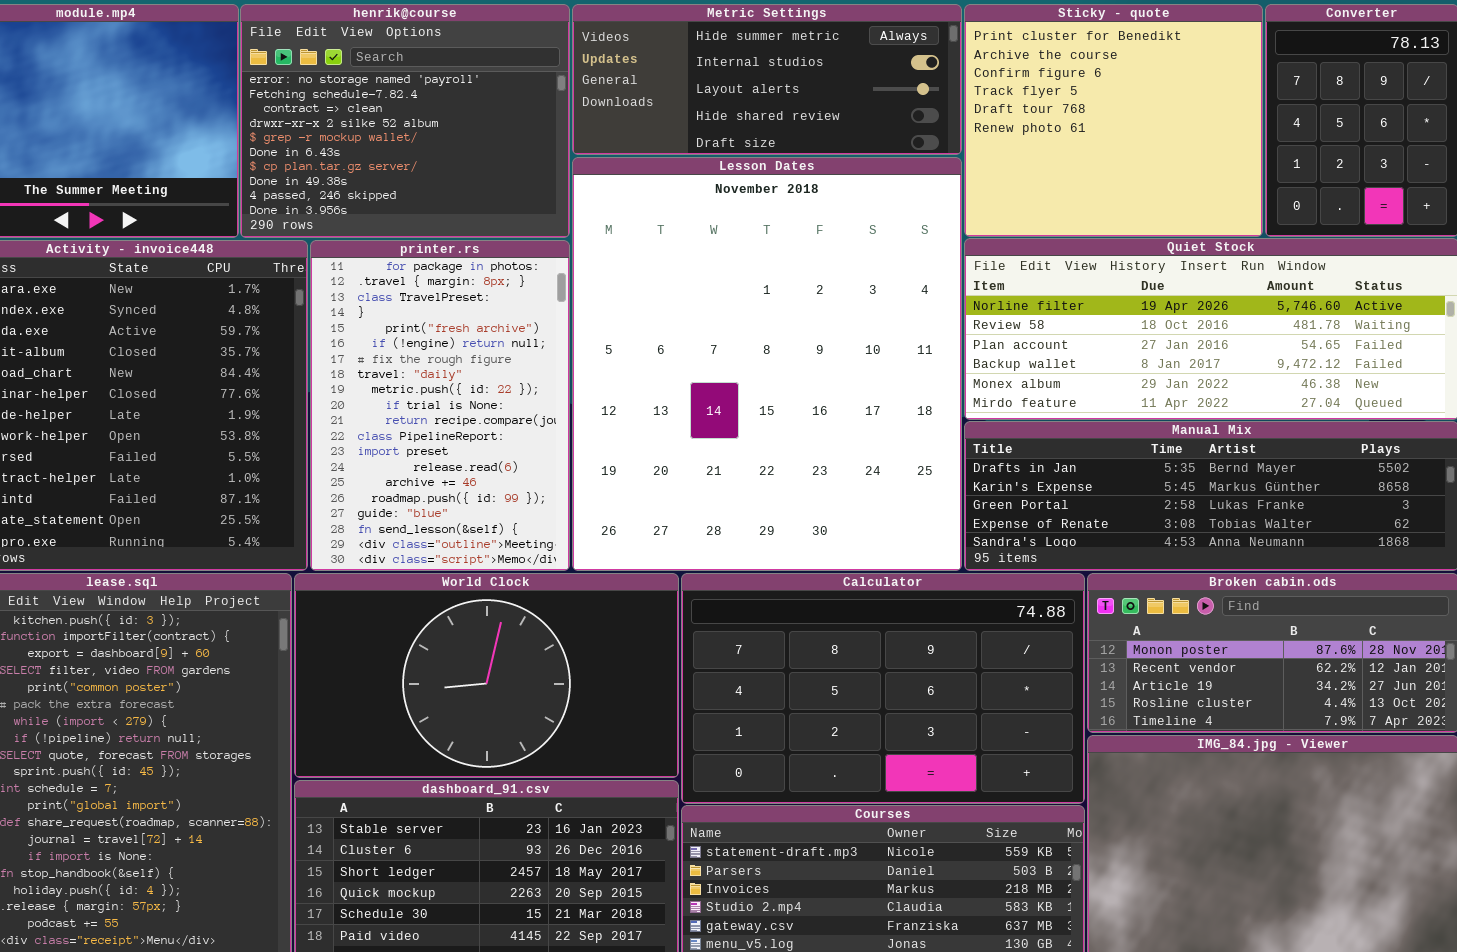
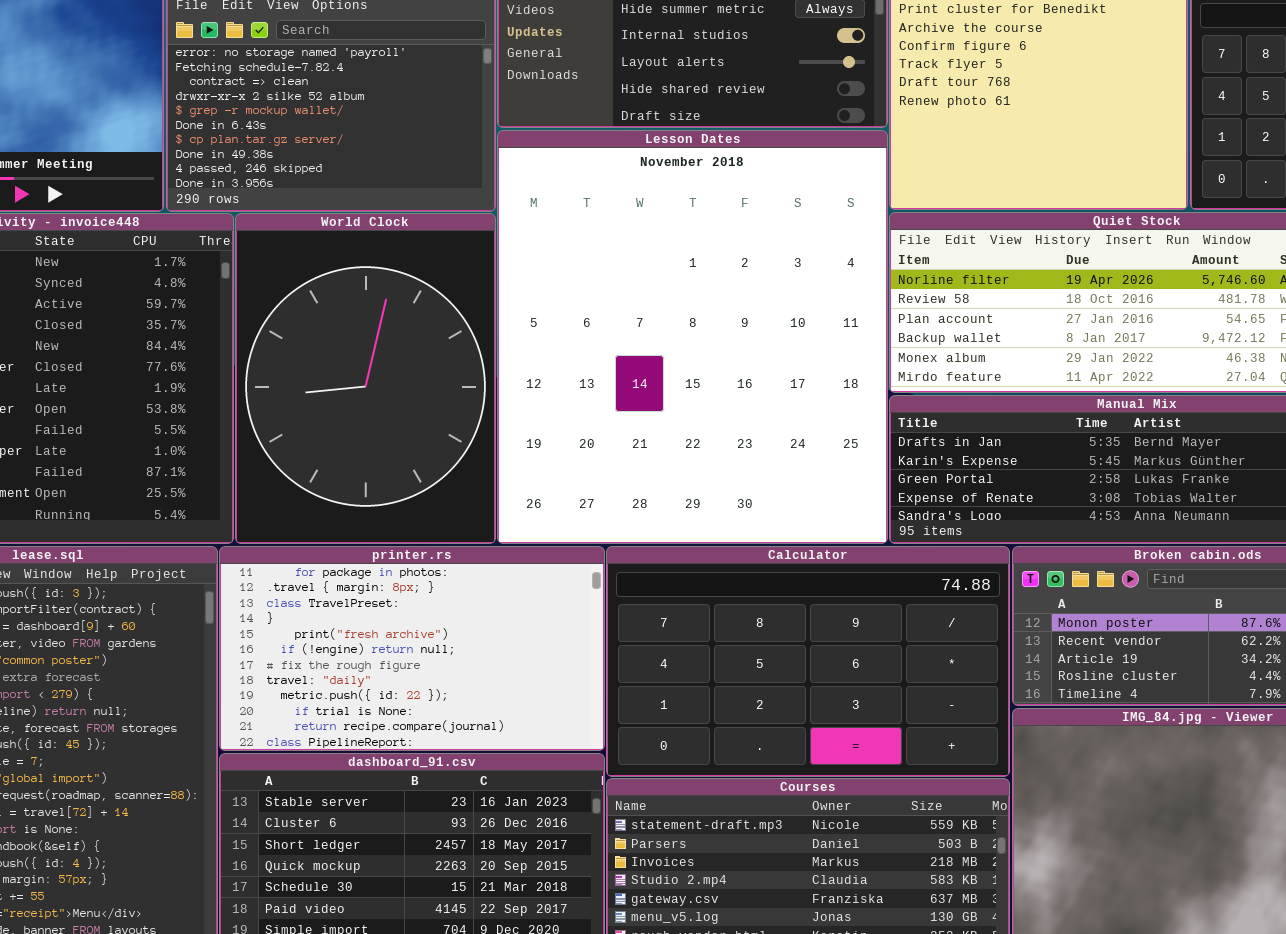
printer.rs: [310,240,570,571] -> [219,546,605,751], moved, resized
World Clock: [294,573,679,778] -> [235,213,496,544], moved, resized

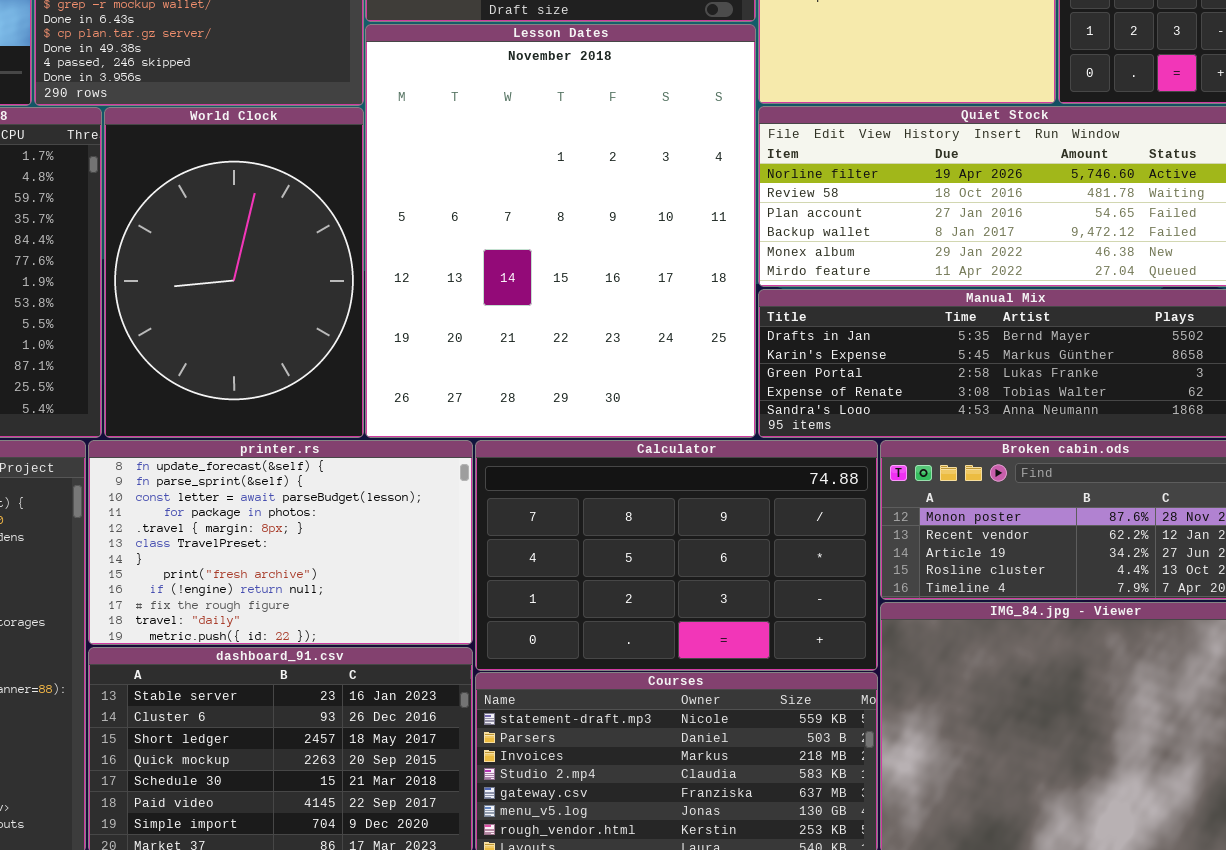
printer.rs: [219,546,605,751] -> [88,440,473,645], scrolled up 3 rows

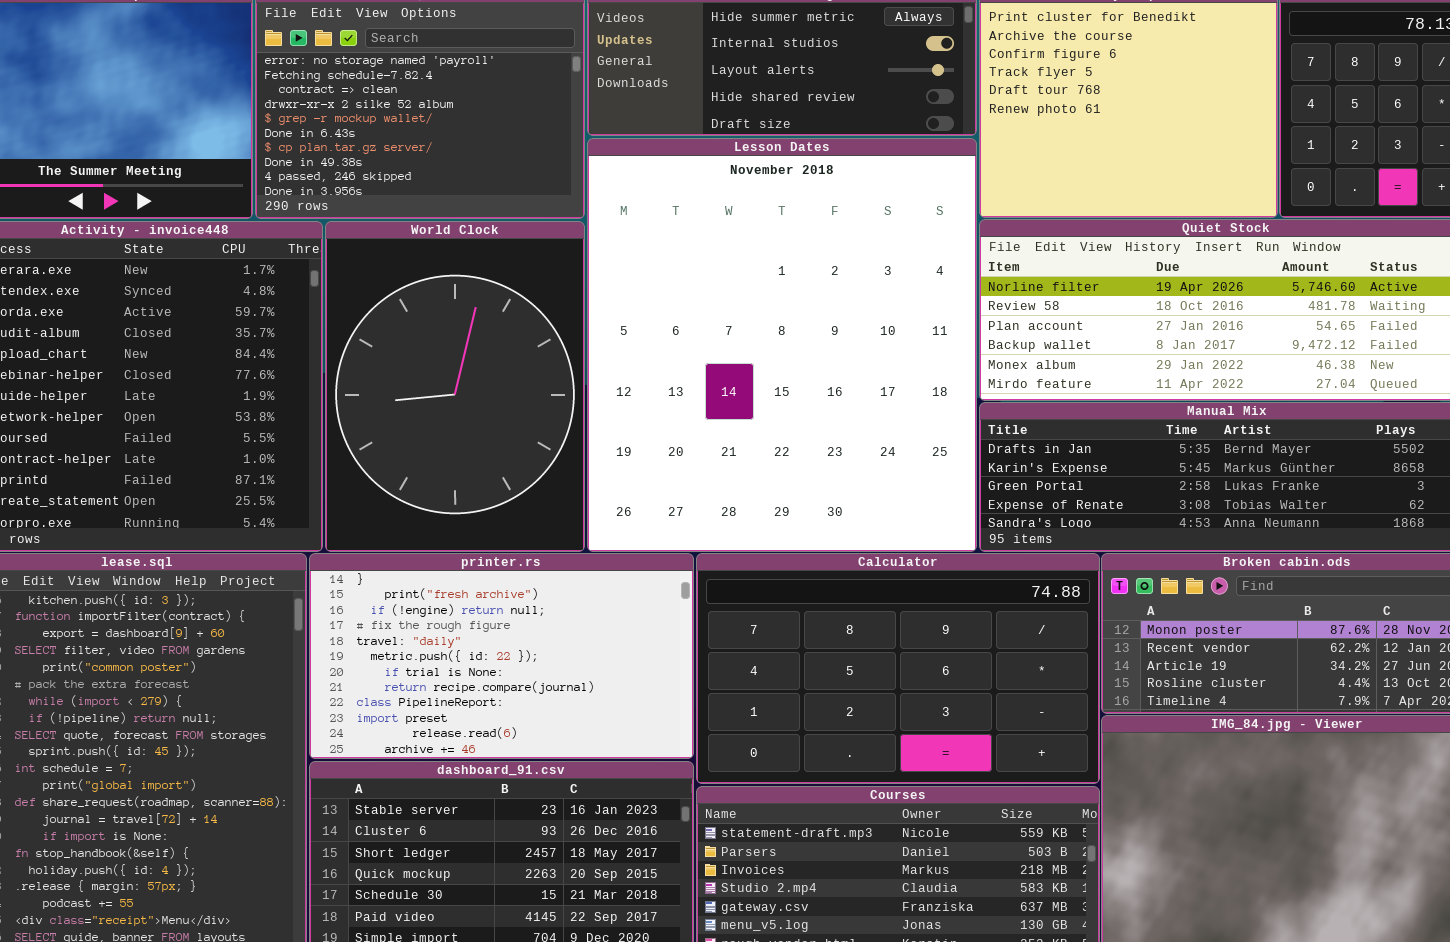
printer.rs: [88,440,473,645] -> [309,553,694,759], scrolled down 6 rows

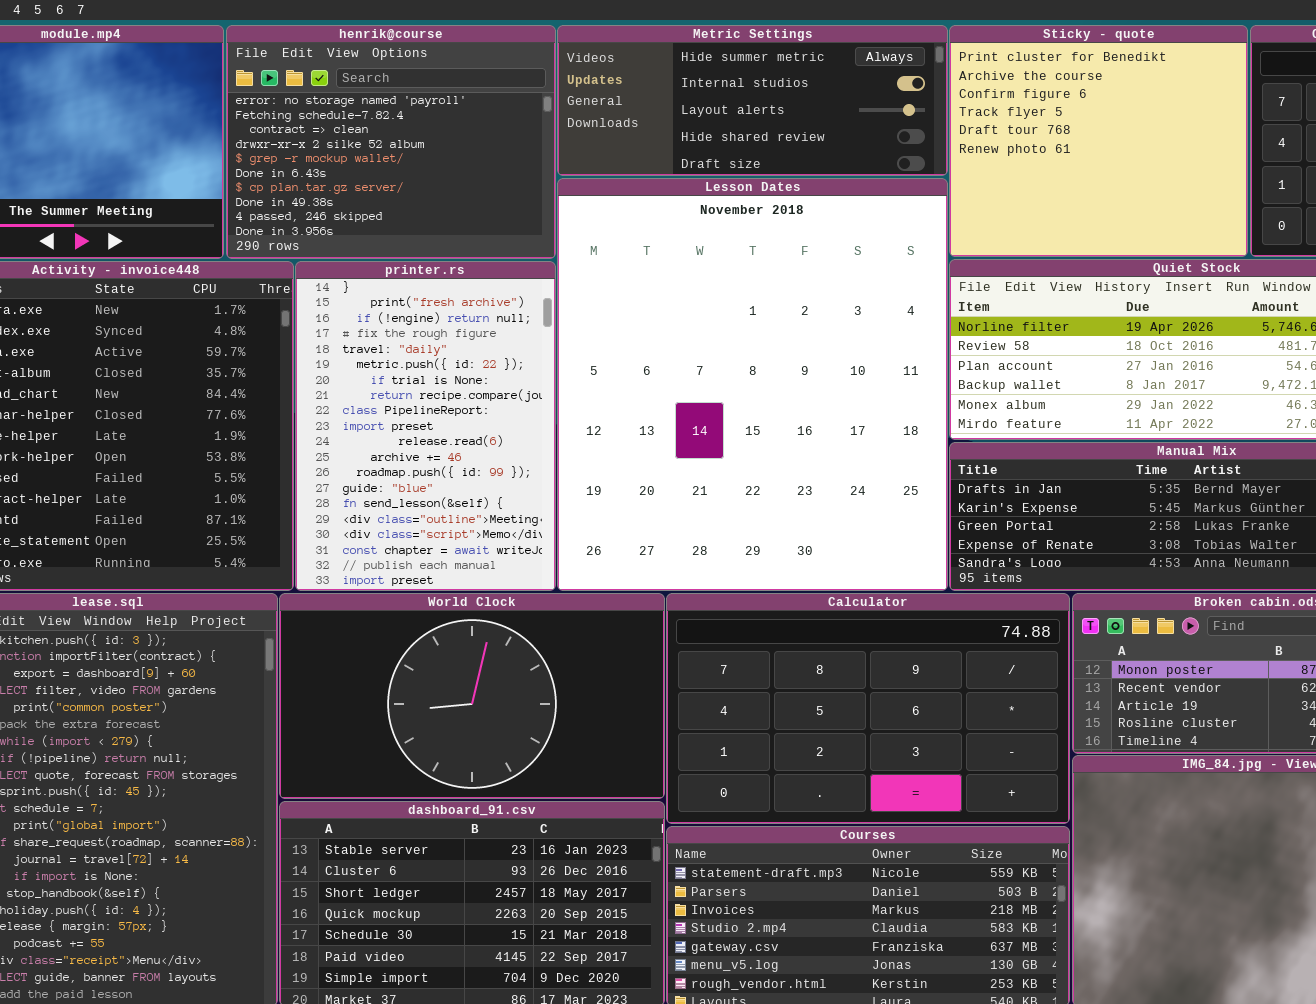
World Clock: [325,221,585,552] -> [279,593,665,799], moved, resized
printer.rs: [309,553,694,759] -> [295,261,556,591], moved, resized

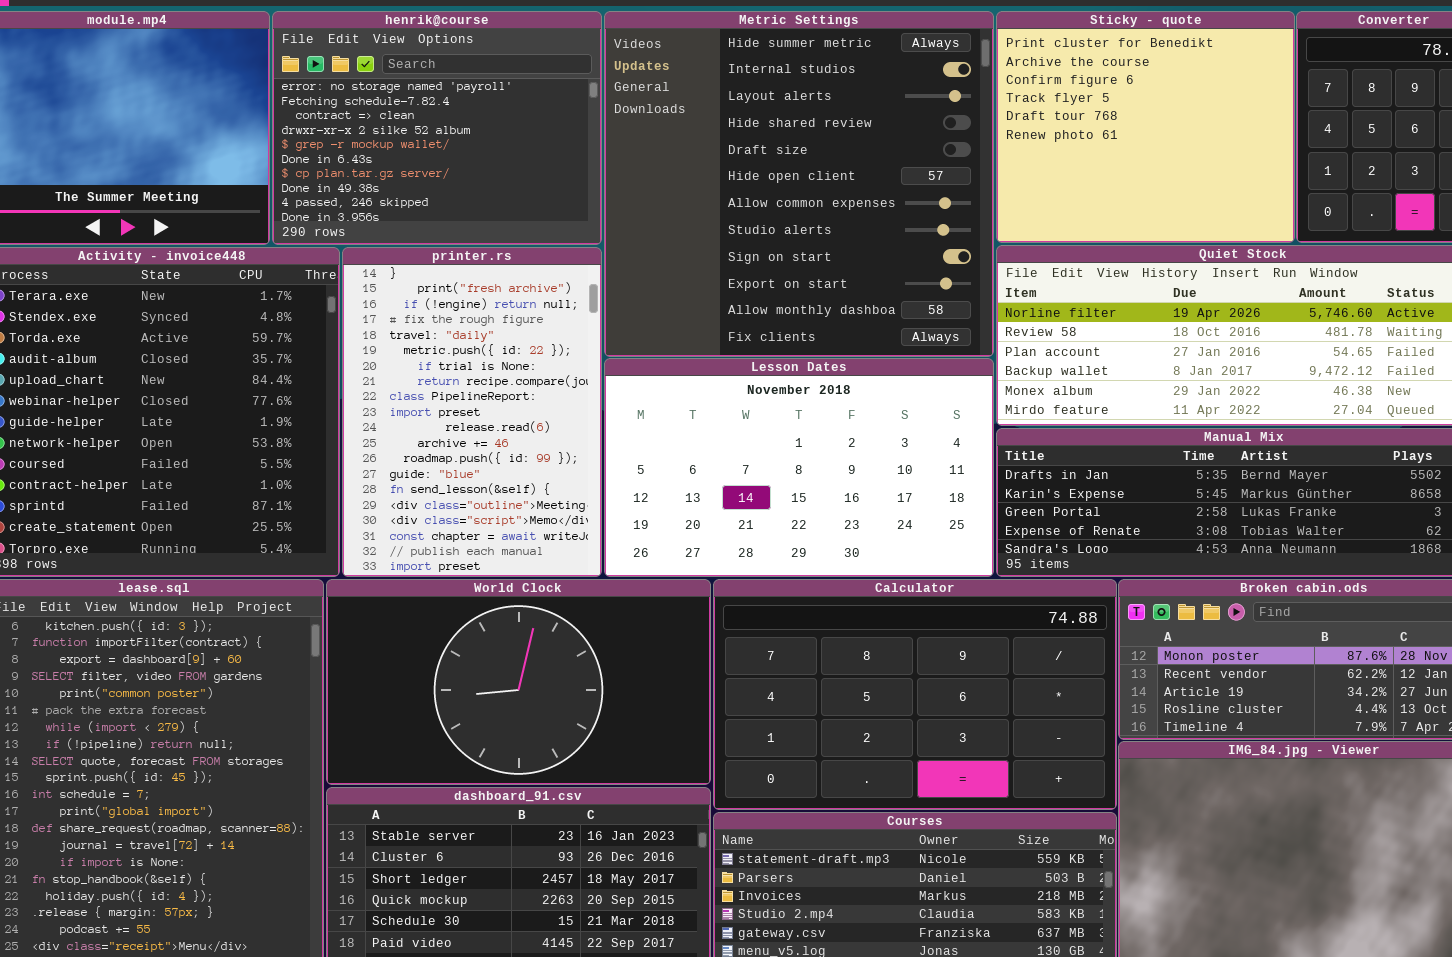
Metric Settings: [557,25,948,176] -> [604,11,994,357], resized
Lesson Dates: [557,178,948,591] -> [604,358,994,577], resized

